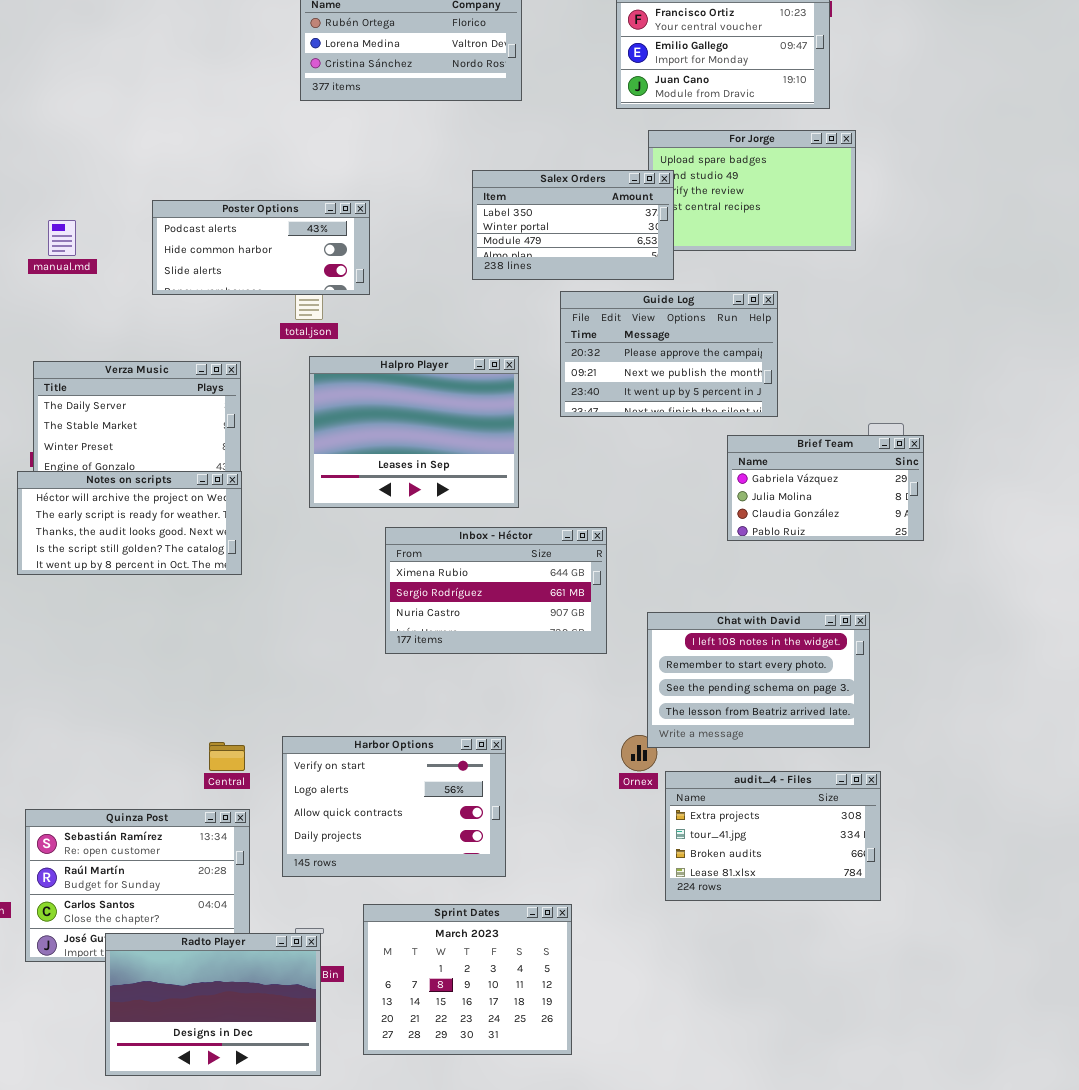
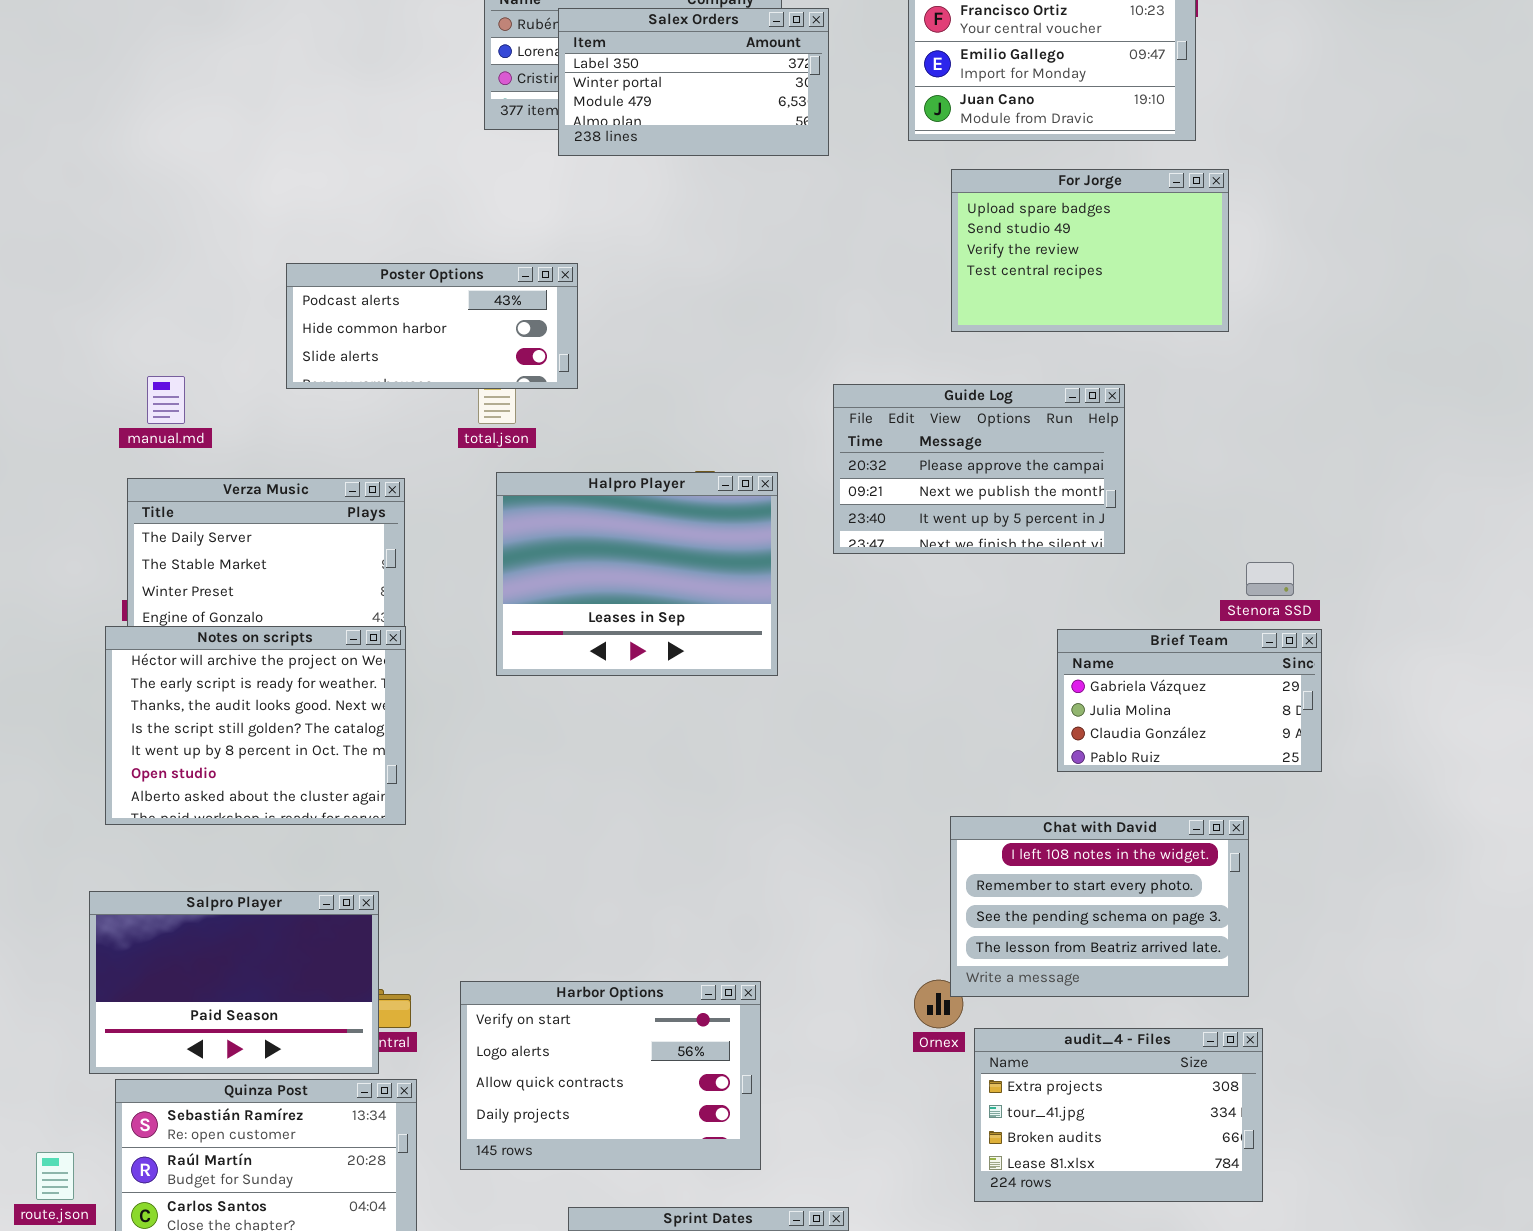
Salex Orders: [472,170,674,280] -> [558,8,829,156], moved
manual.md: [48,220,76,256] -> [147,376,185,424], moved
Brief Team: [727,435,924,541] -> [1057,629,1322,772], moved
Notes on scripts: [17,471,242,575] -> [105,626,406,825], resized
Inbox - Héctor: [385,527,607,654] -> none, closed
Salpro Player: none -> [89,891,379,1074], opened

